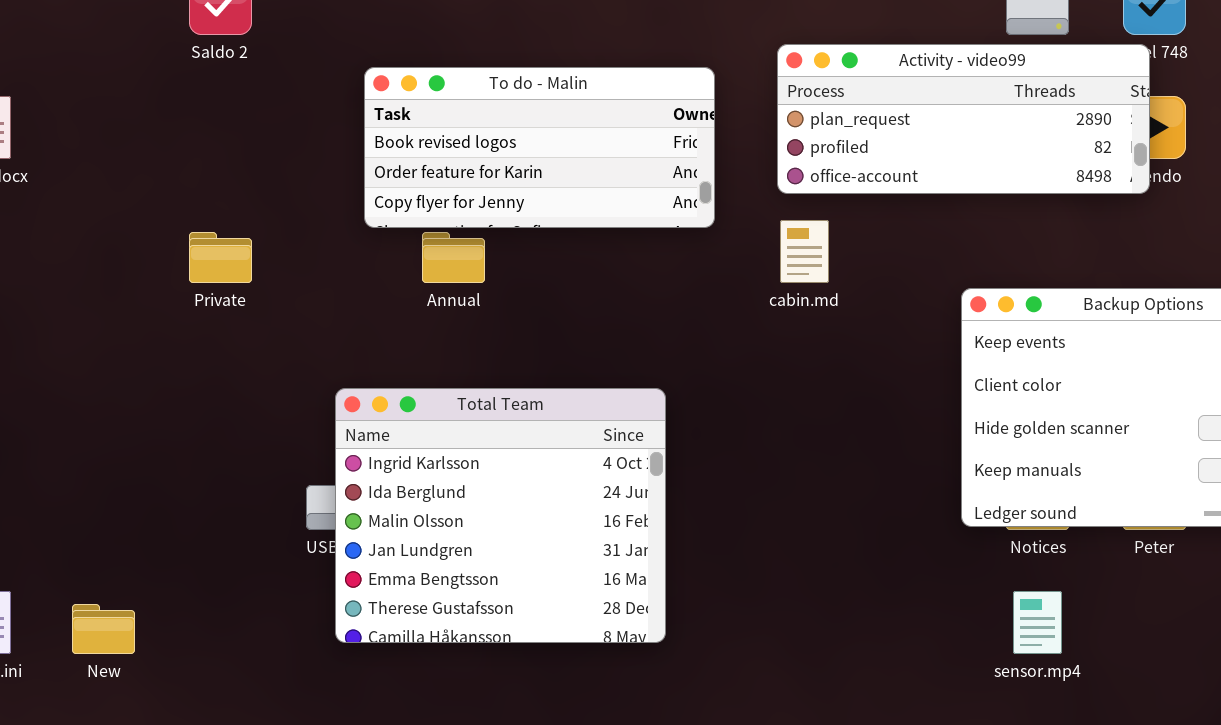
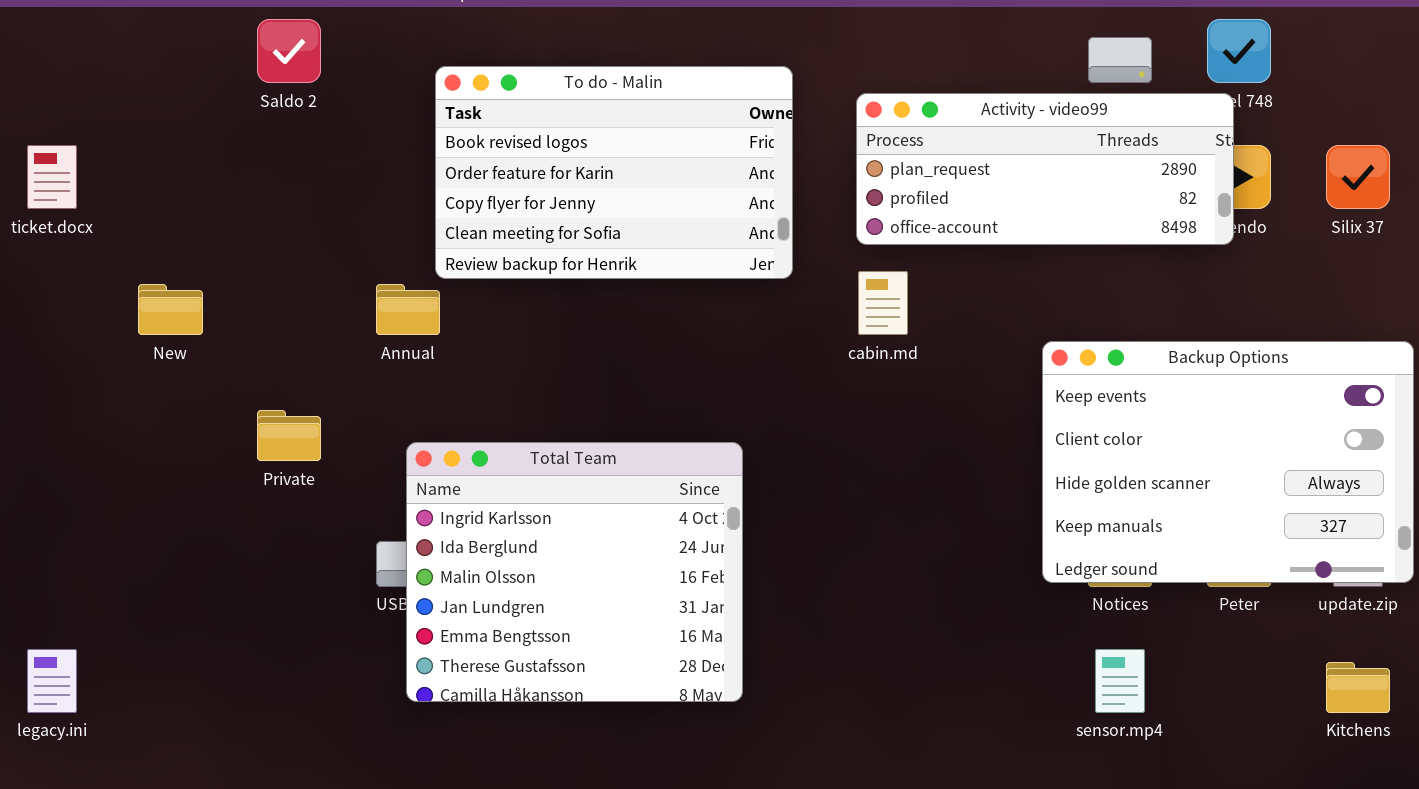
To do - Malin: [364,67,715,228] -> [435,66,793,279], resized
Private: [189,232,252,283] -> [257,410,321,461], moved
Annual: [422,232,485,283] -> [376,284,440,335], moved
New: [72,604,135,654] -> [138,284,203,335], moved

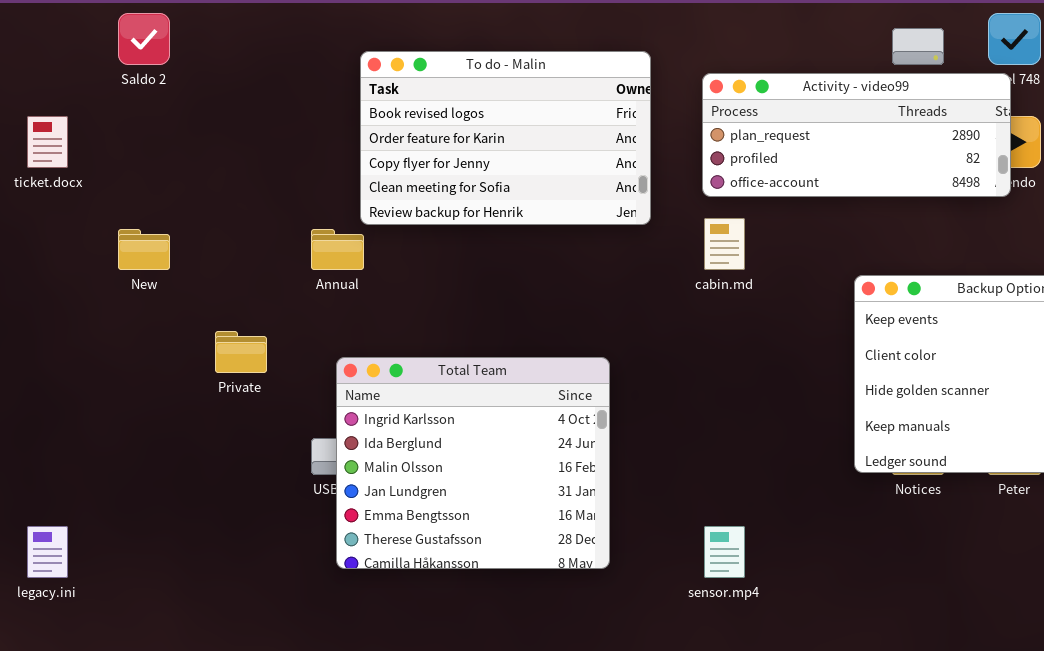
Saldo 2: [257,19,321,83] -> [118,13,170,65], moved
sensor.mp4: [1095,649,1145,713] -> [704,526,745,578], moved

